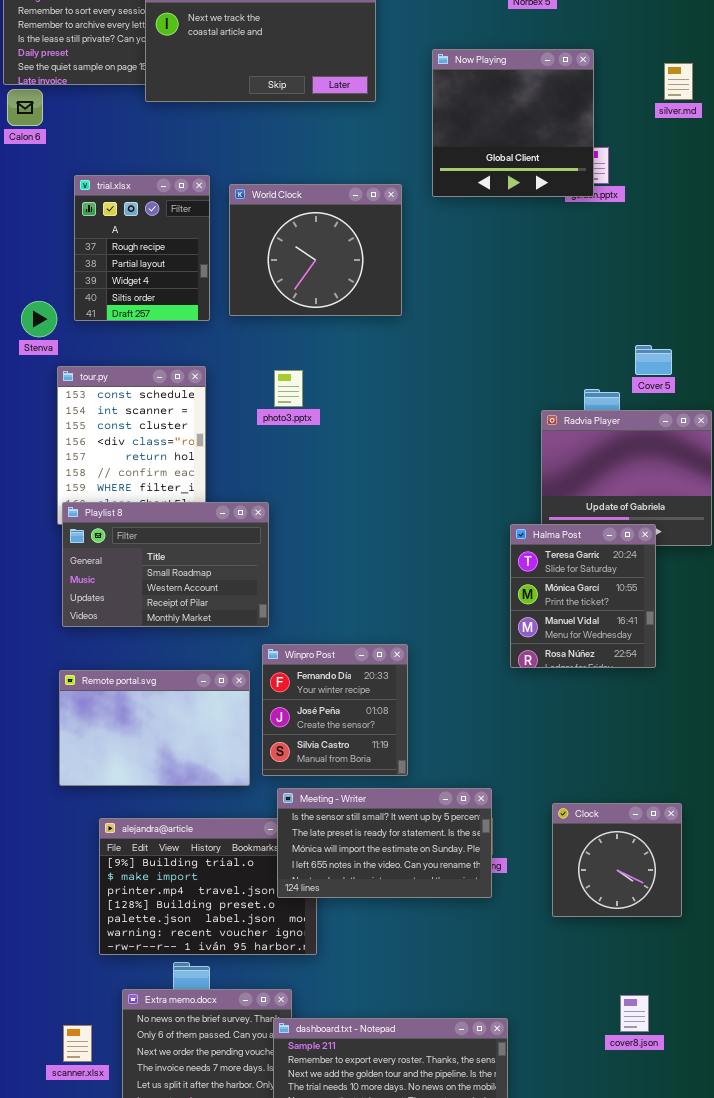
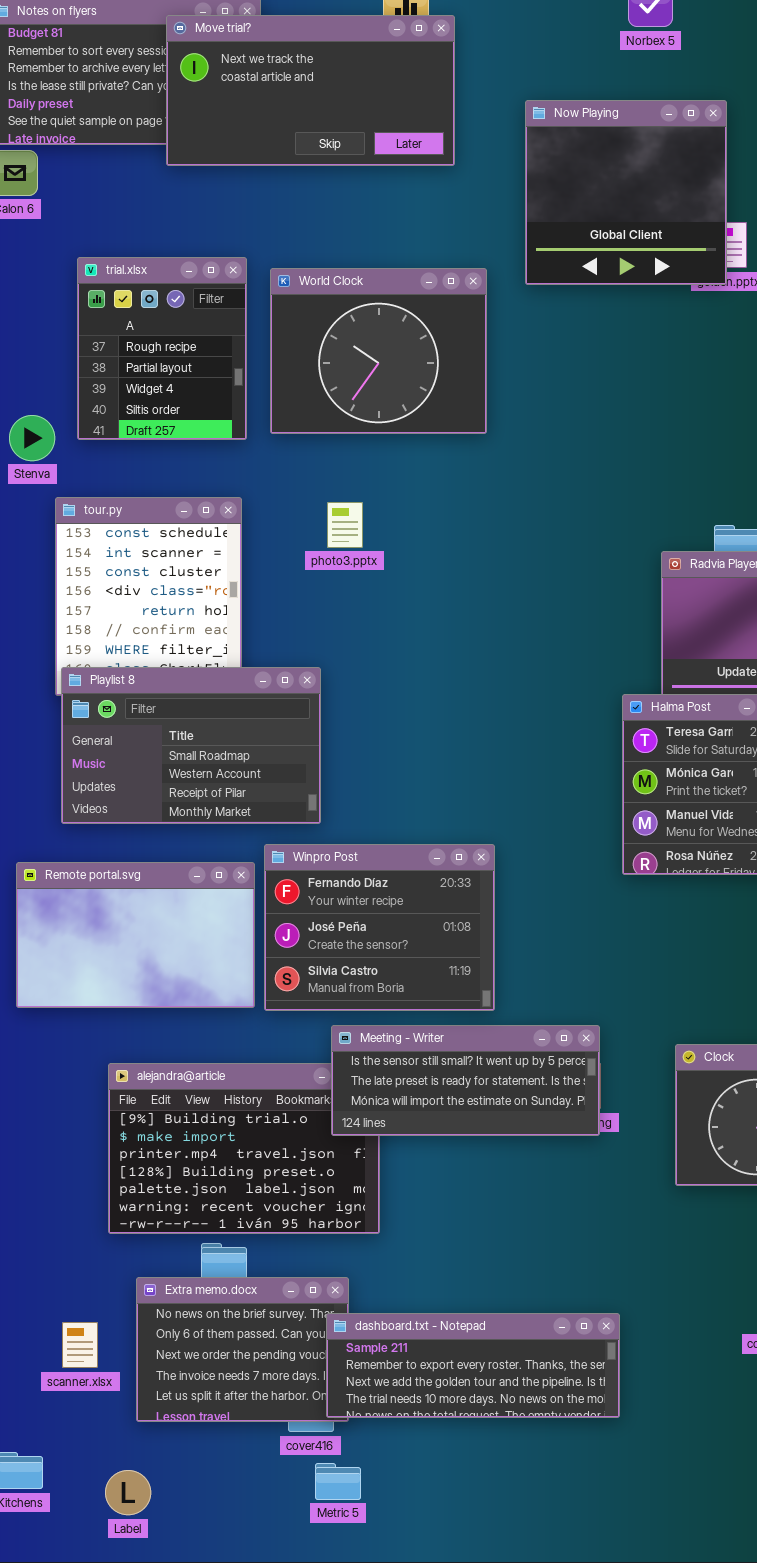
Winpro Post: [262,644,408,776] -> [264,844,495,1011], resized
Remote portal.svg: [59,670,250,786] -> [16,862,255,1008], moved
Meeting - Writer: [277,788,492,898] -> [331,1025,600,1136], resized

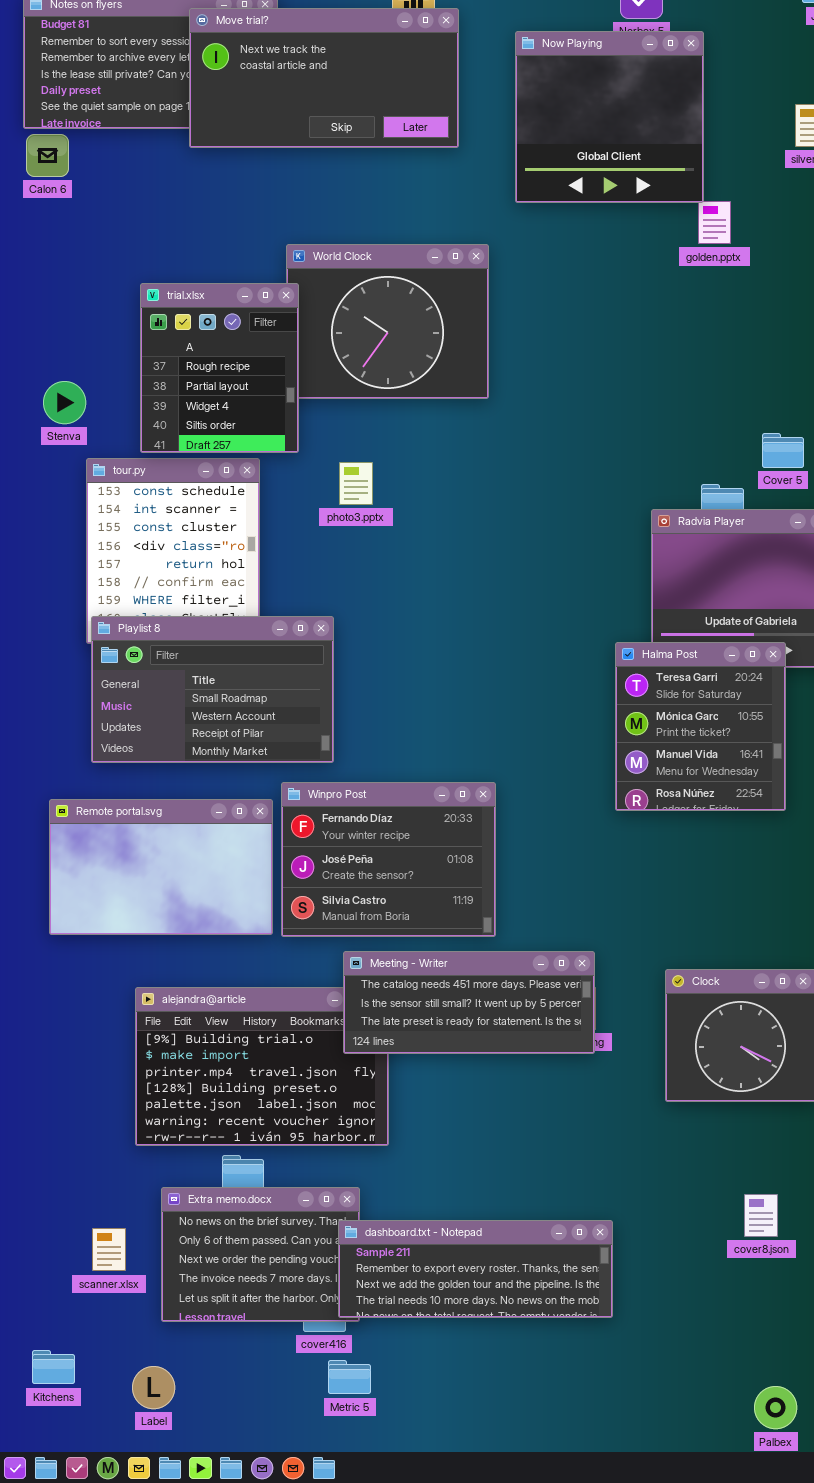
Now Playing: [525,100,727,285] -> [515,31,704,203], moved
trial.xlsx: [77,257,247,440] -> [140,283,299,453], moved
Meeting - Writer: [331,1025,600,1136] -> [343,951,595,1054], scrolled up 1 row

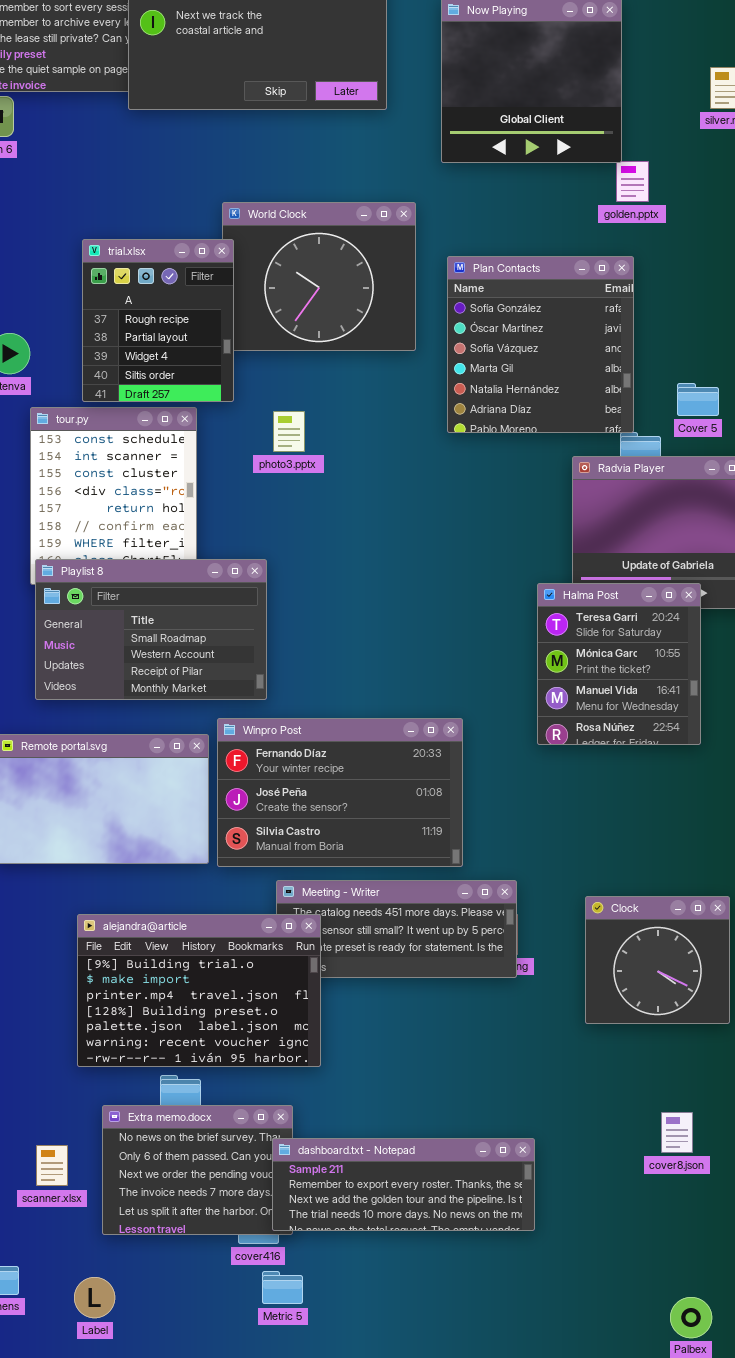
Plan Contacts: none -> [447,256,634,433], opened
Winpro Post: [281,782,496,937] -> [217,718,463,867], resized
alejandra@article: [135,987,389,1146] -> [77,914,321,1067], raised

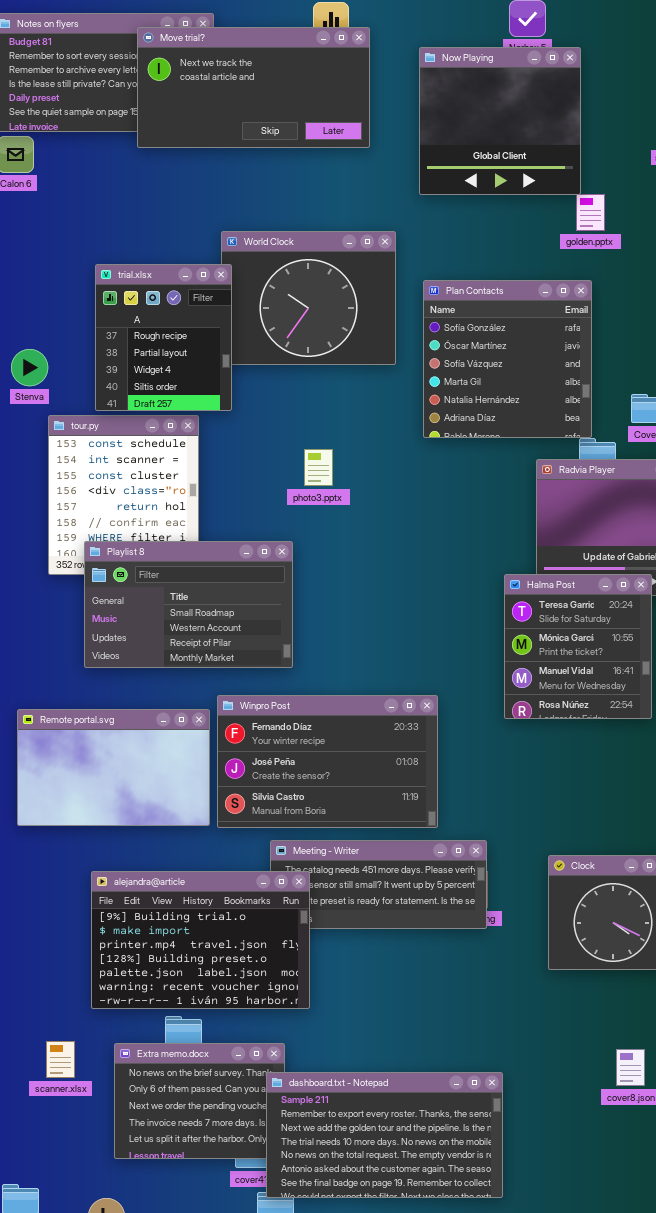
photo3.pptx: [273,411,305,452] -> [304,449,333,486], moved
Playlist 8: [35,559,267,700] -> [84,541,293,668], moved
dashboard.txt - Notepad: [272,1138,535,1231] -> [266,1072,503,1198], resized
scanner.xlsx: [36,1145,68,1186] -> [46,1041,75,1078], moved

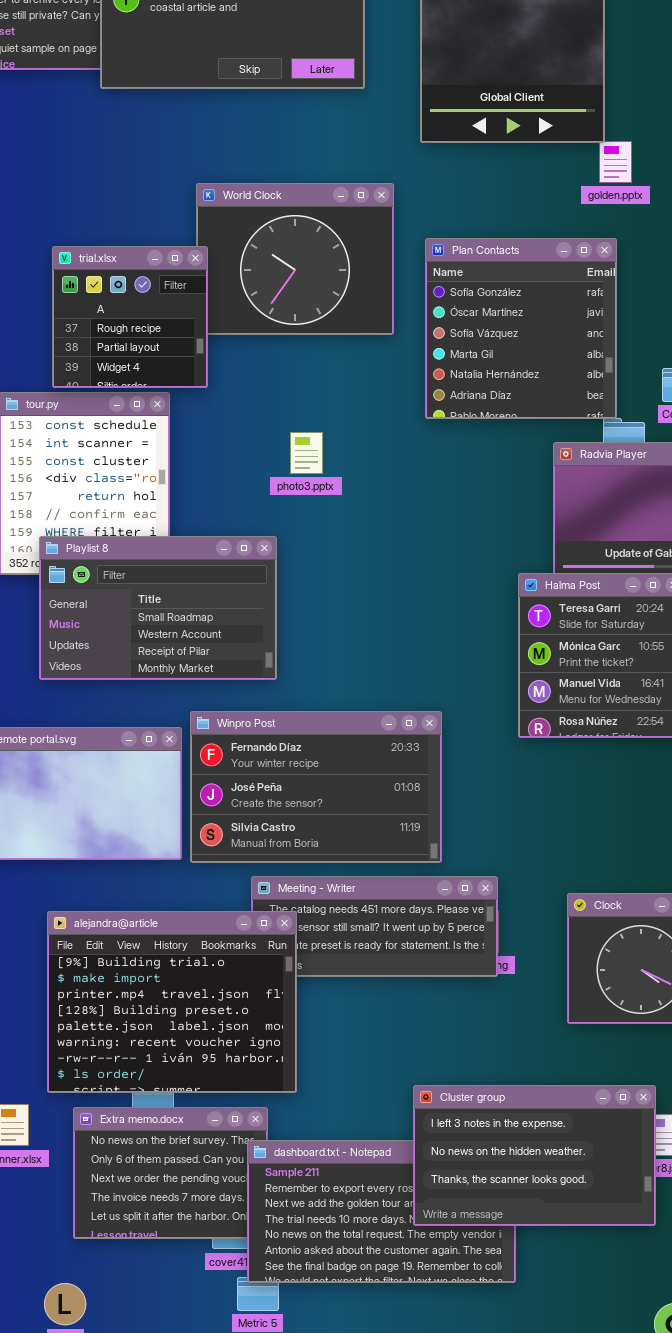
trial.xlsx: [95,264,232,411] -> [52,246,208,388], resized
alejandra@article: [91,871,310,1009] -> [47,911,297,1093], resized
Cluster group: none -> [413,1085,656,1226], opened

